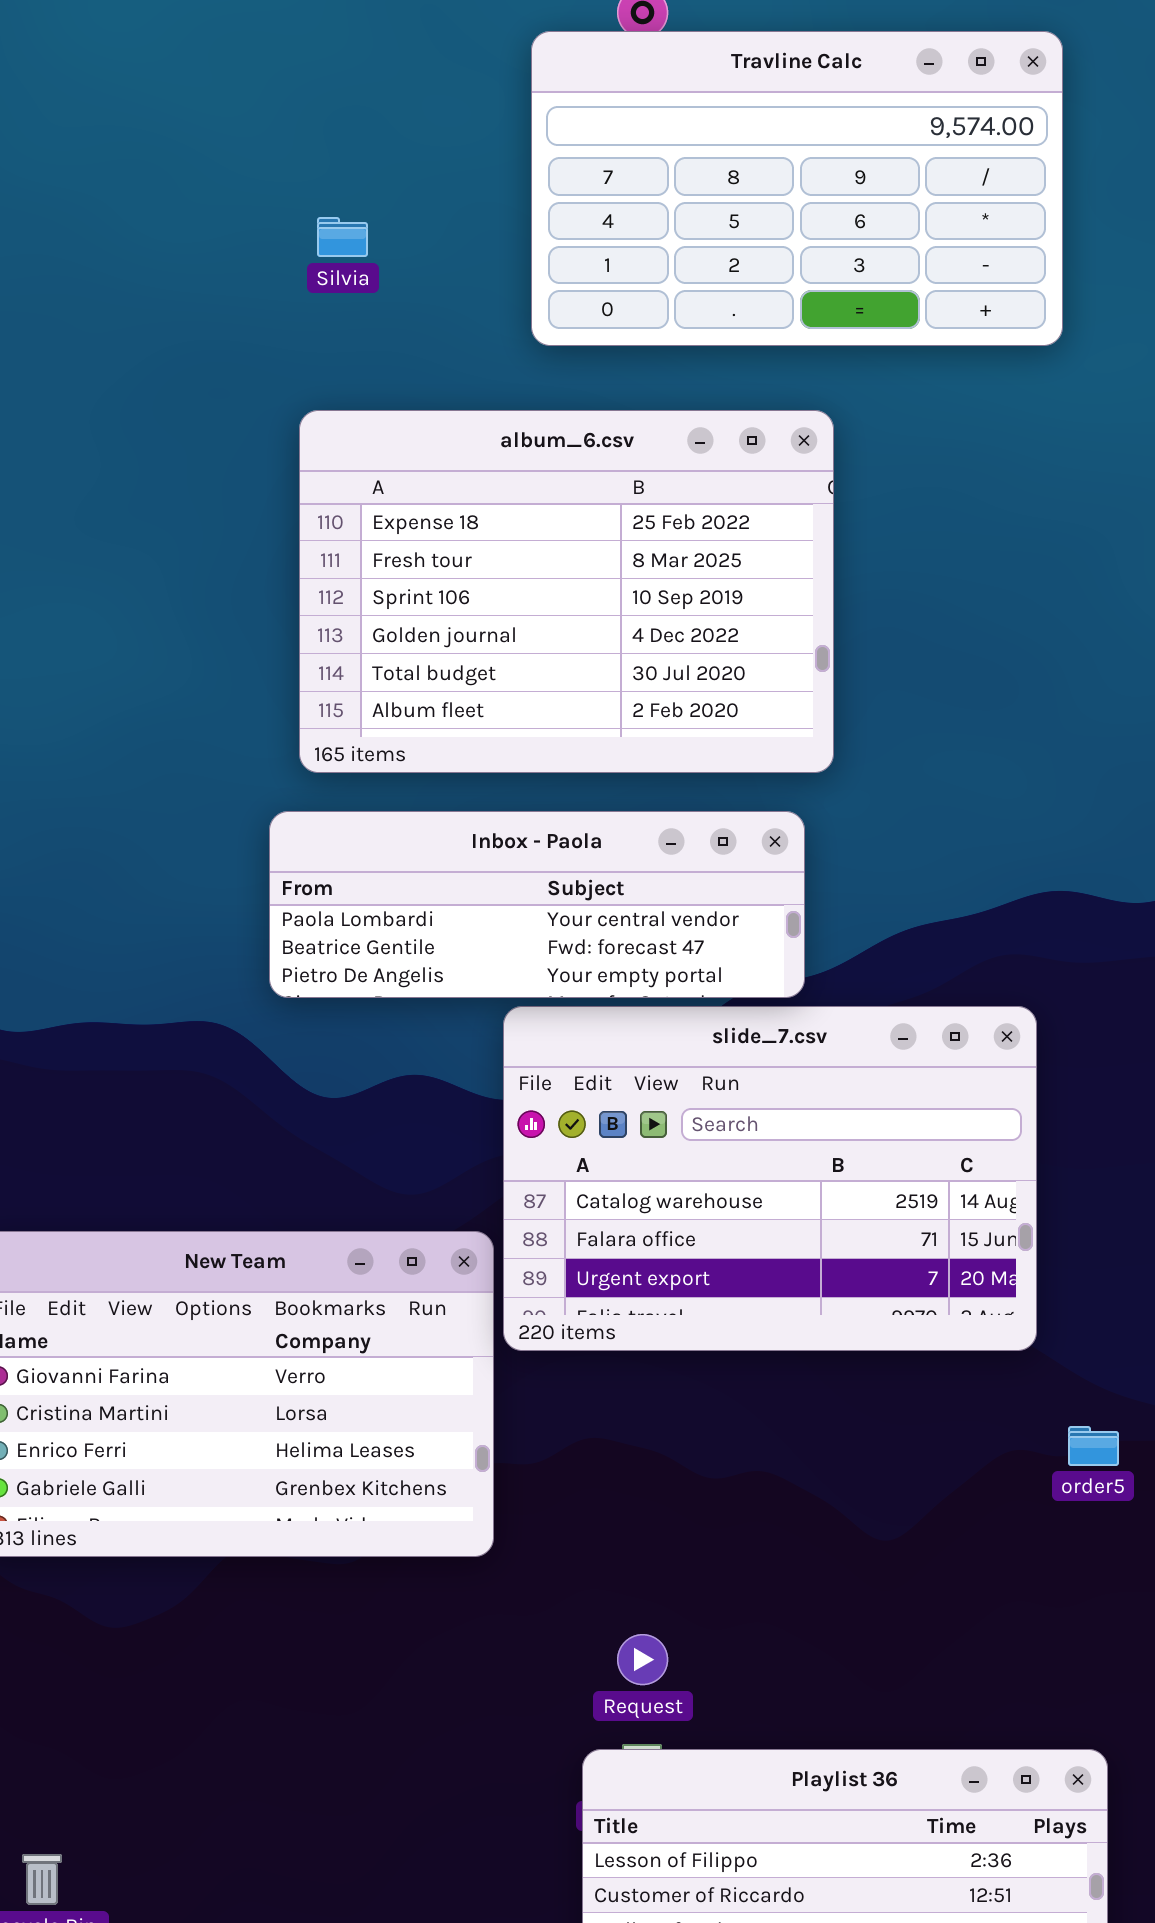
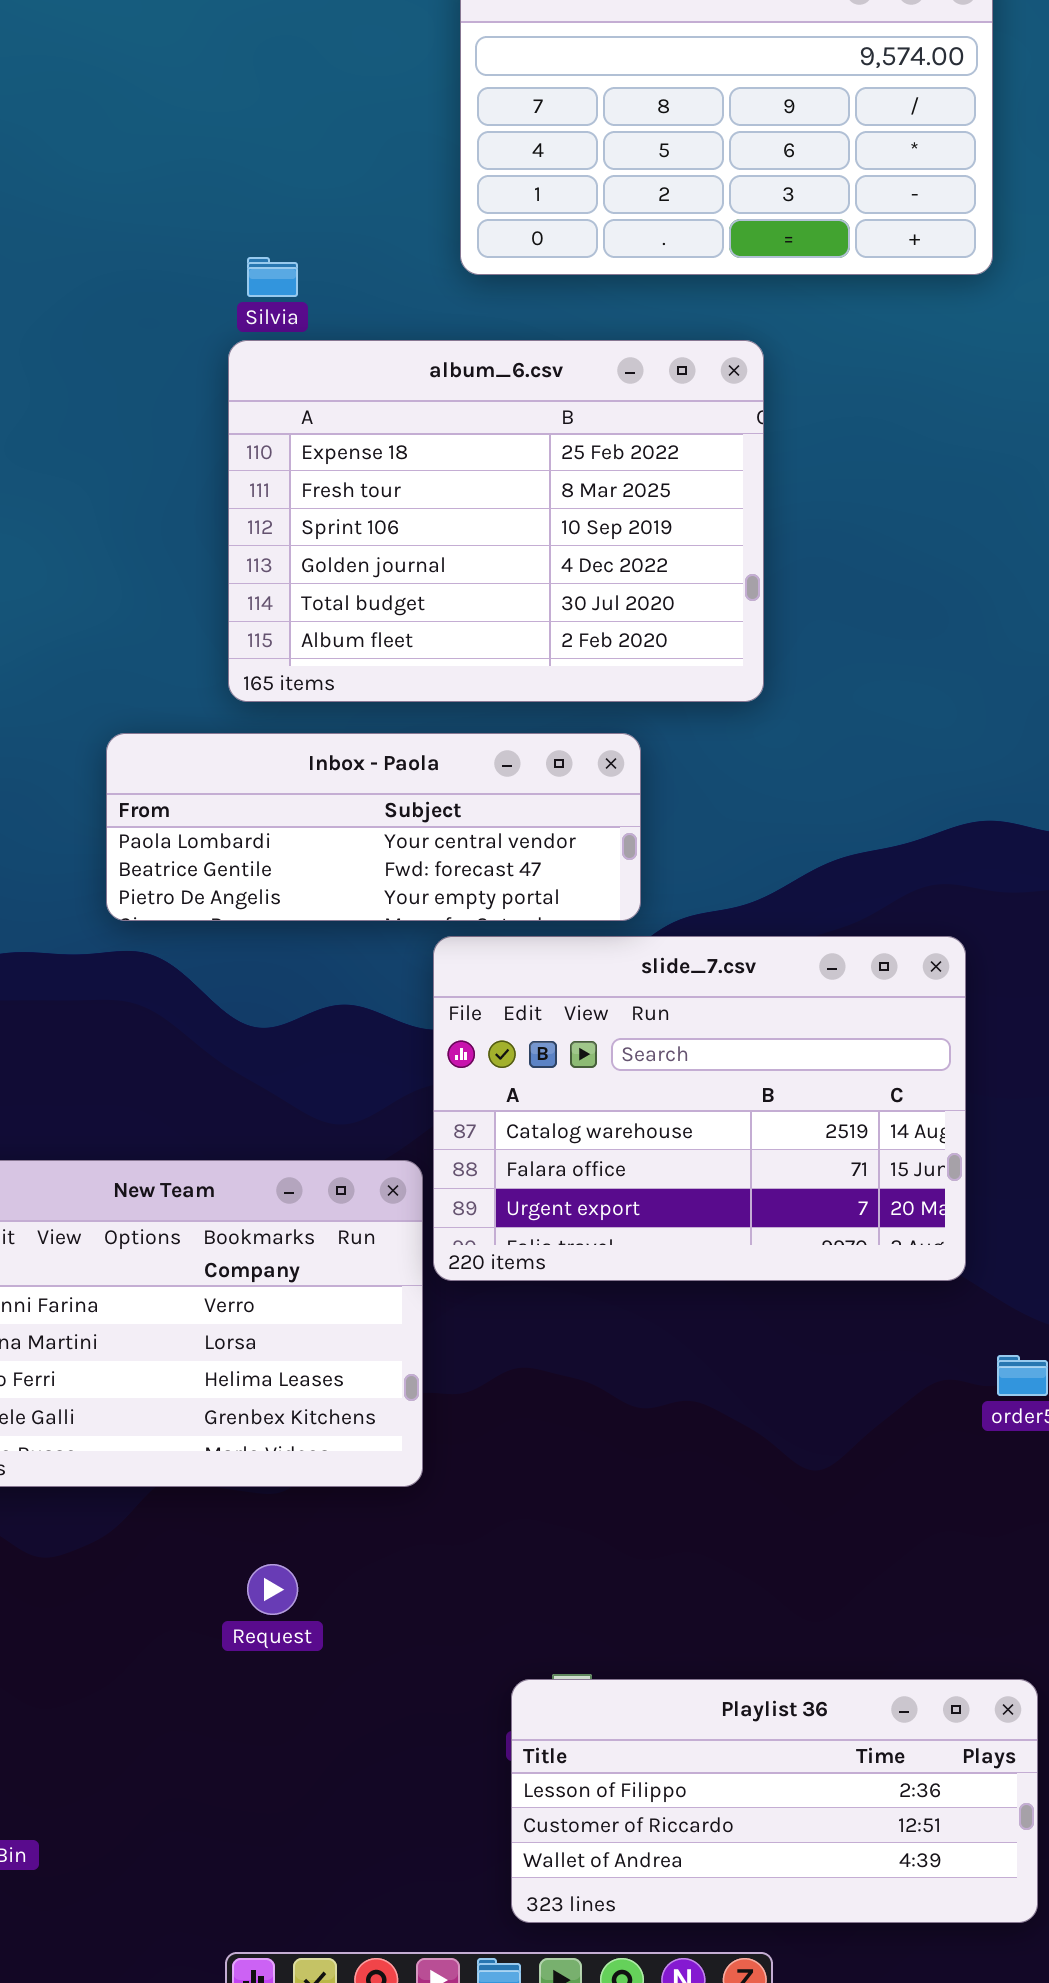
Silvia: [317,217,368,257] -> [247,257,298,297], moved
Inbox - Paola: [269,811,805,998] -> [106,733,641,921], moved
Request: [617,1634,668,1685] -> [247,1564,298,1615], moved

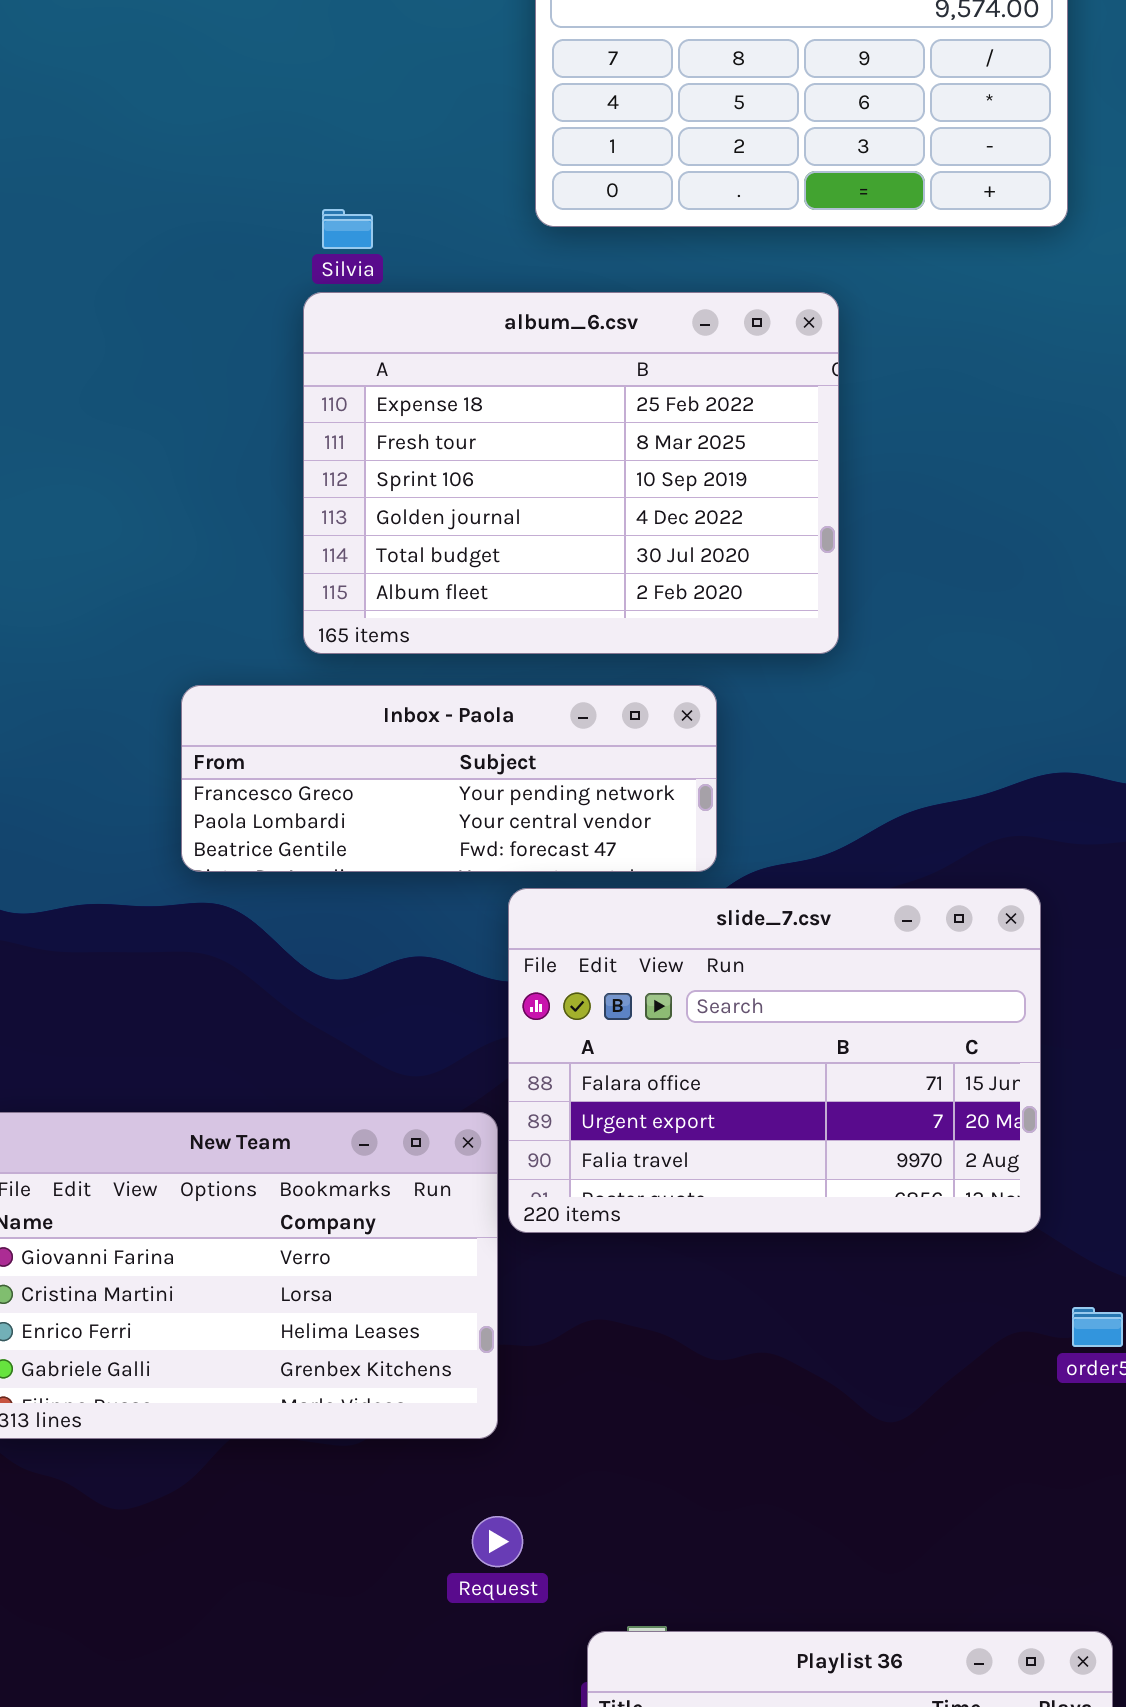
Inbox - Paola: [106,733,641,921] -> [181,685,717,872], scrolled up 1 row
slide_7.csv: [433,936,966,1281] -> [508,888,1041,1233], scrolled down 1 row
Request: [247,1564,298,1615] -> [472,1516,523,1567], moved

